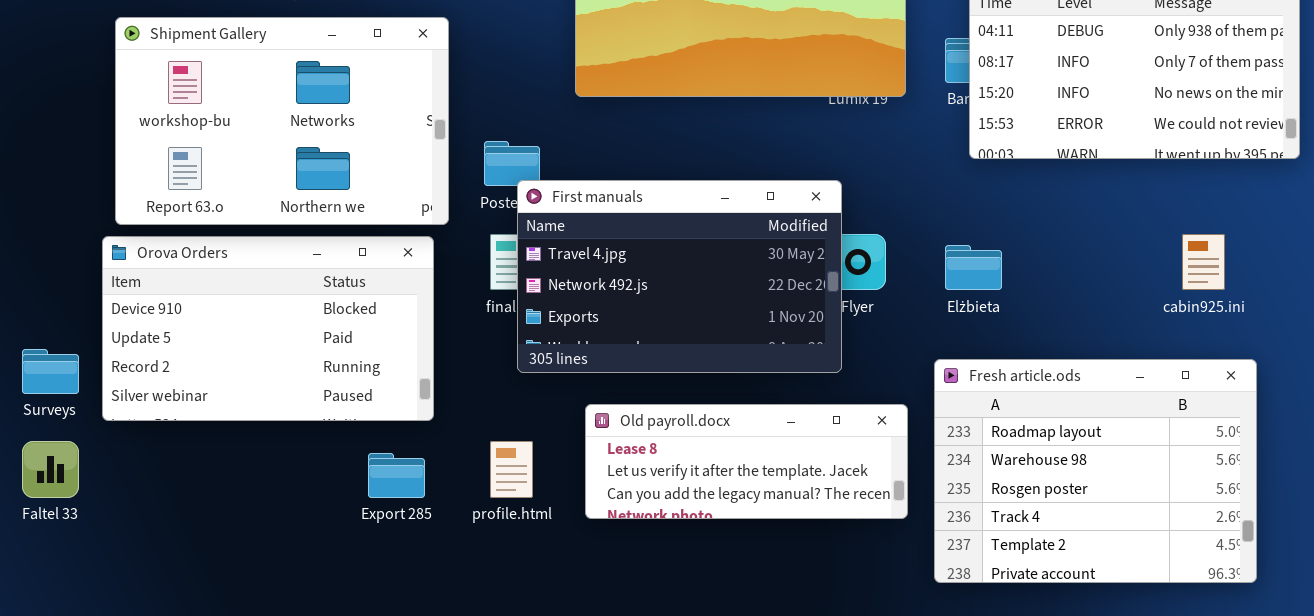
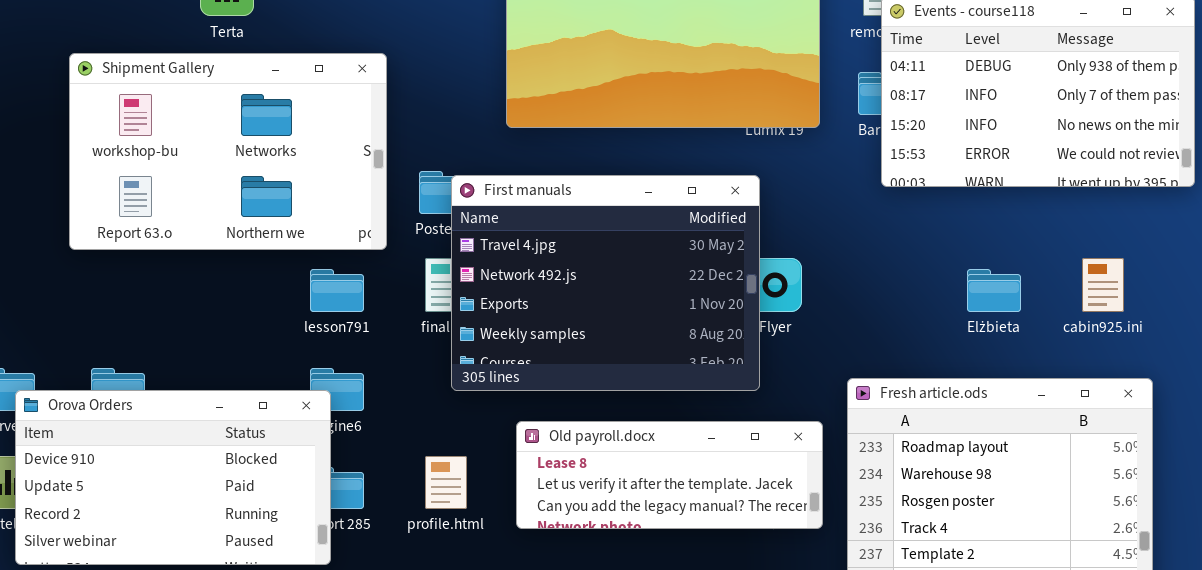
First manuals: [517,180,842,373] -> [451,175,760,391], resized
Orova Orders: [102,236,434,421] -> [15,390,331,565], moved
Elżbieta: [945,245,1002,290] -> [967,269,1021,312], moved

